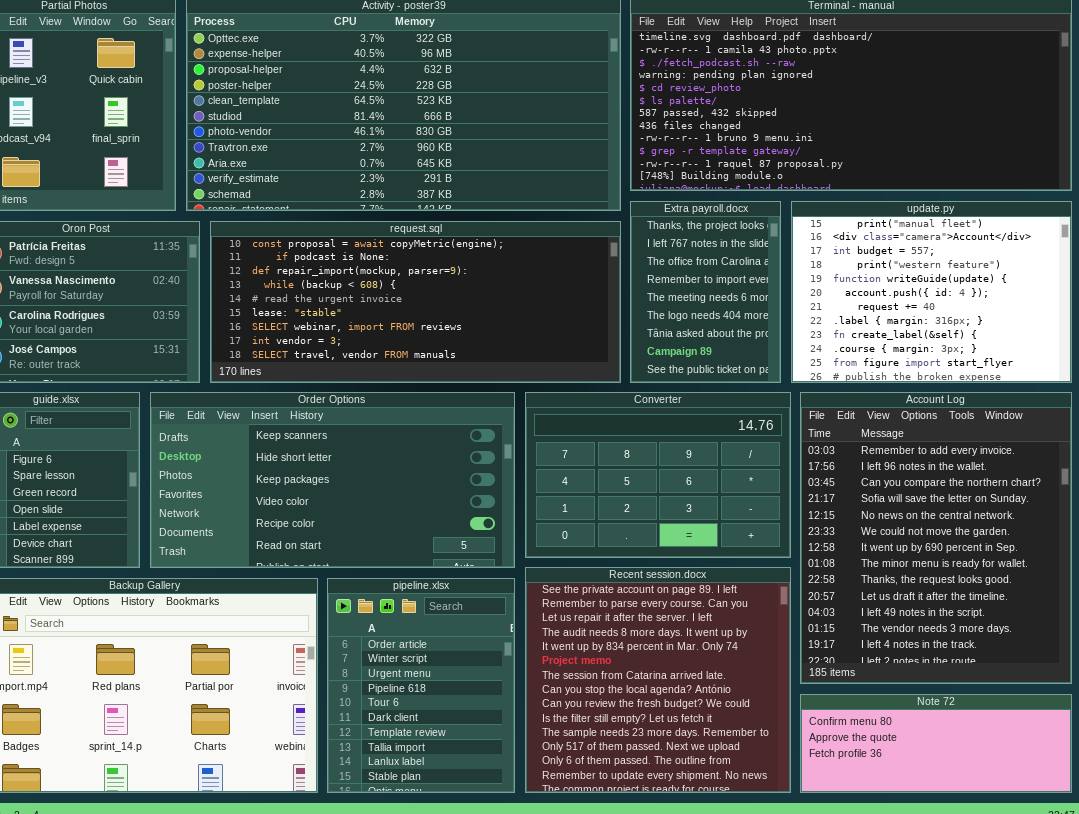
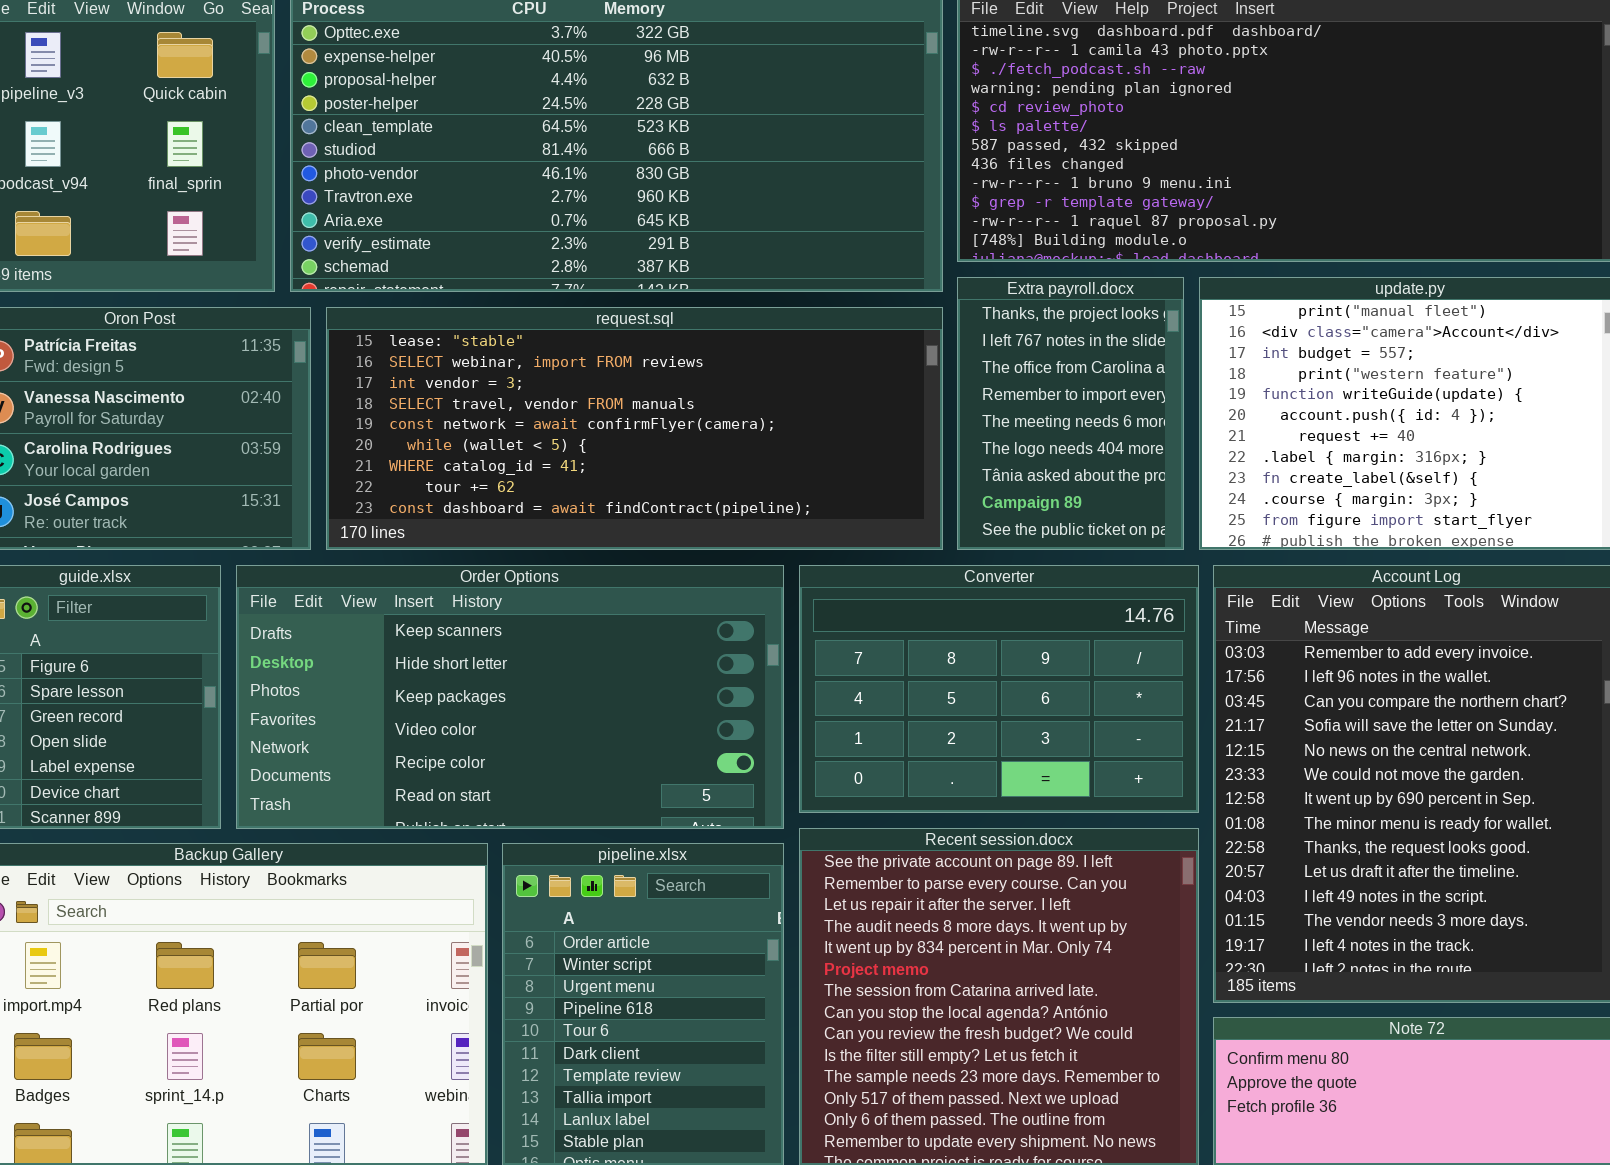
request.sql: [210,221,621,383] -> [326,307,943,550], scrolled down 5 rows

